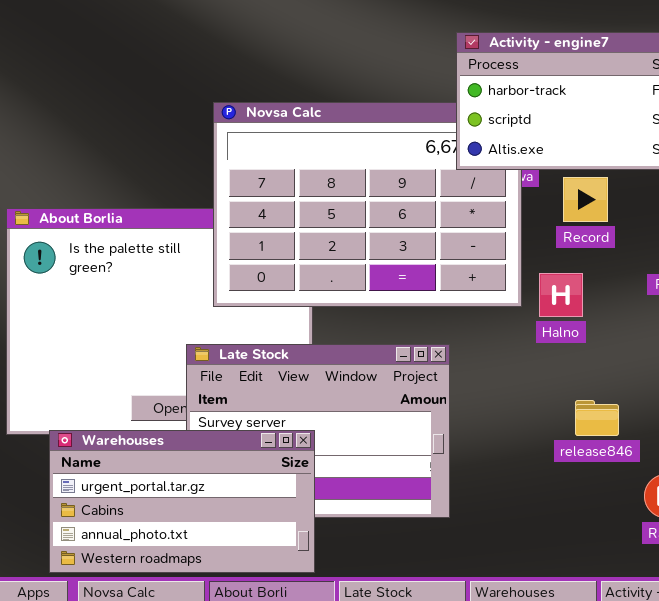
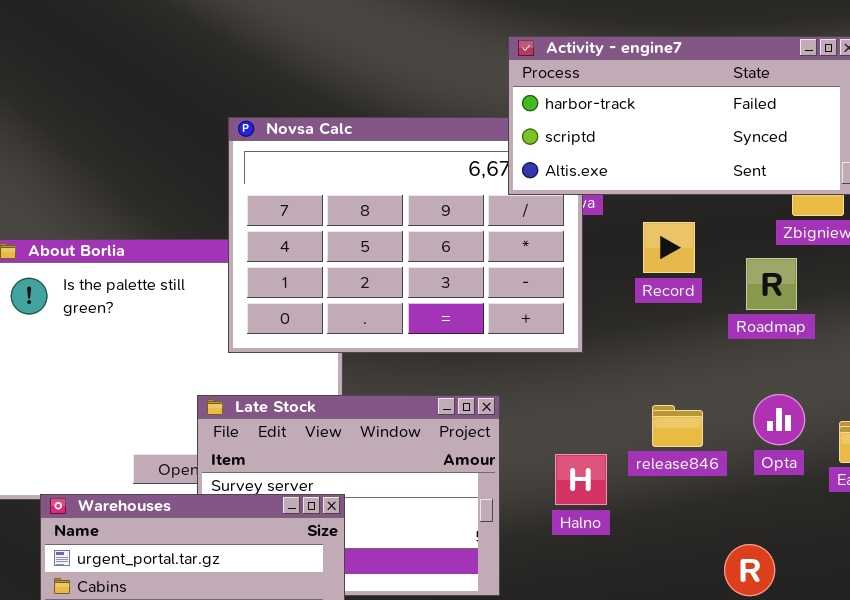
Record: [563,177,608,222] -> [643,222,695,273], moved
Halno: [539,273,583,317] -> [555,454,607,505], moved
release846: [575,400,619,436] -> [652,405,703,447], moved

